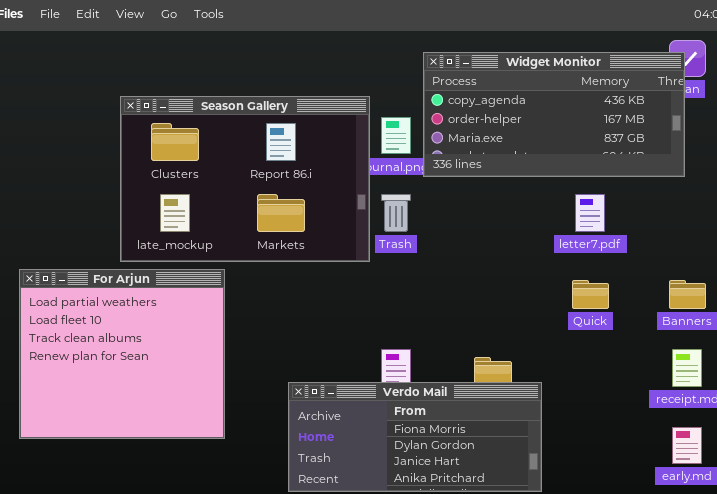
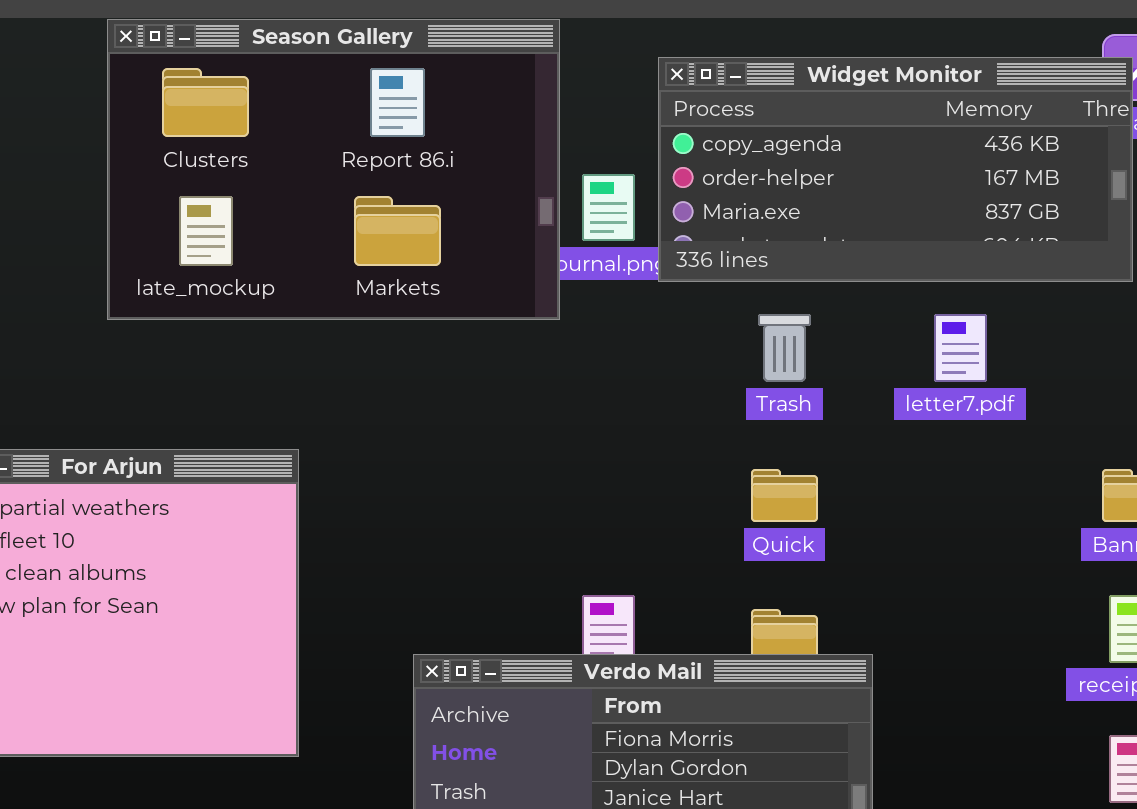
Season Gallery: [120,96,370,262] -> [107,19,560,320], moved
Trash: [381,194,411,232] -> [758,314,811,382], moved
Quick: [572,280,609,309] -> [751,469,818,522], moved

